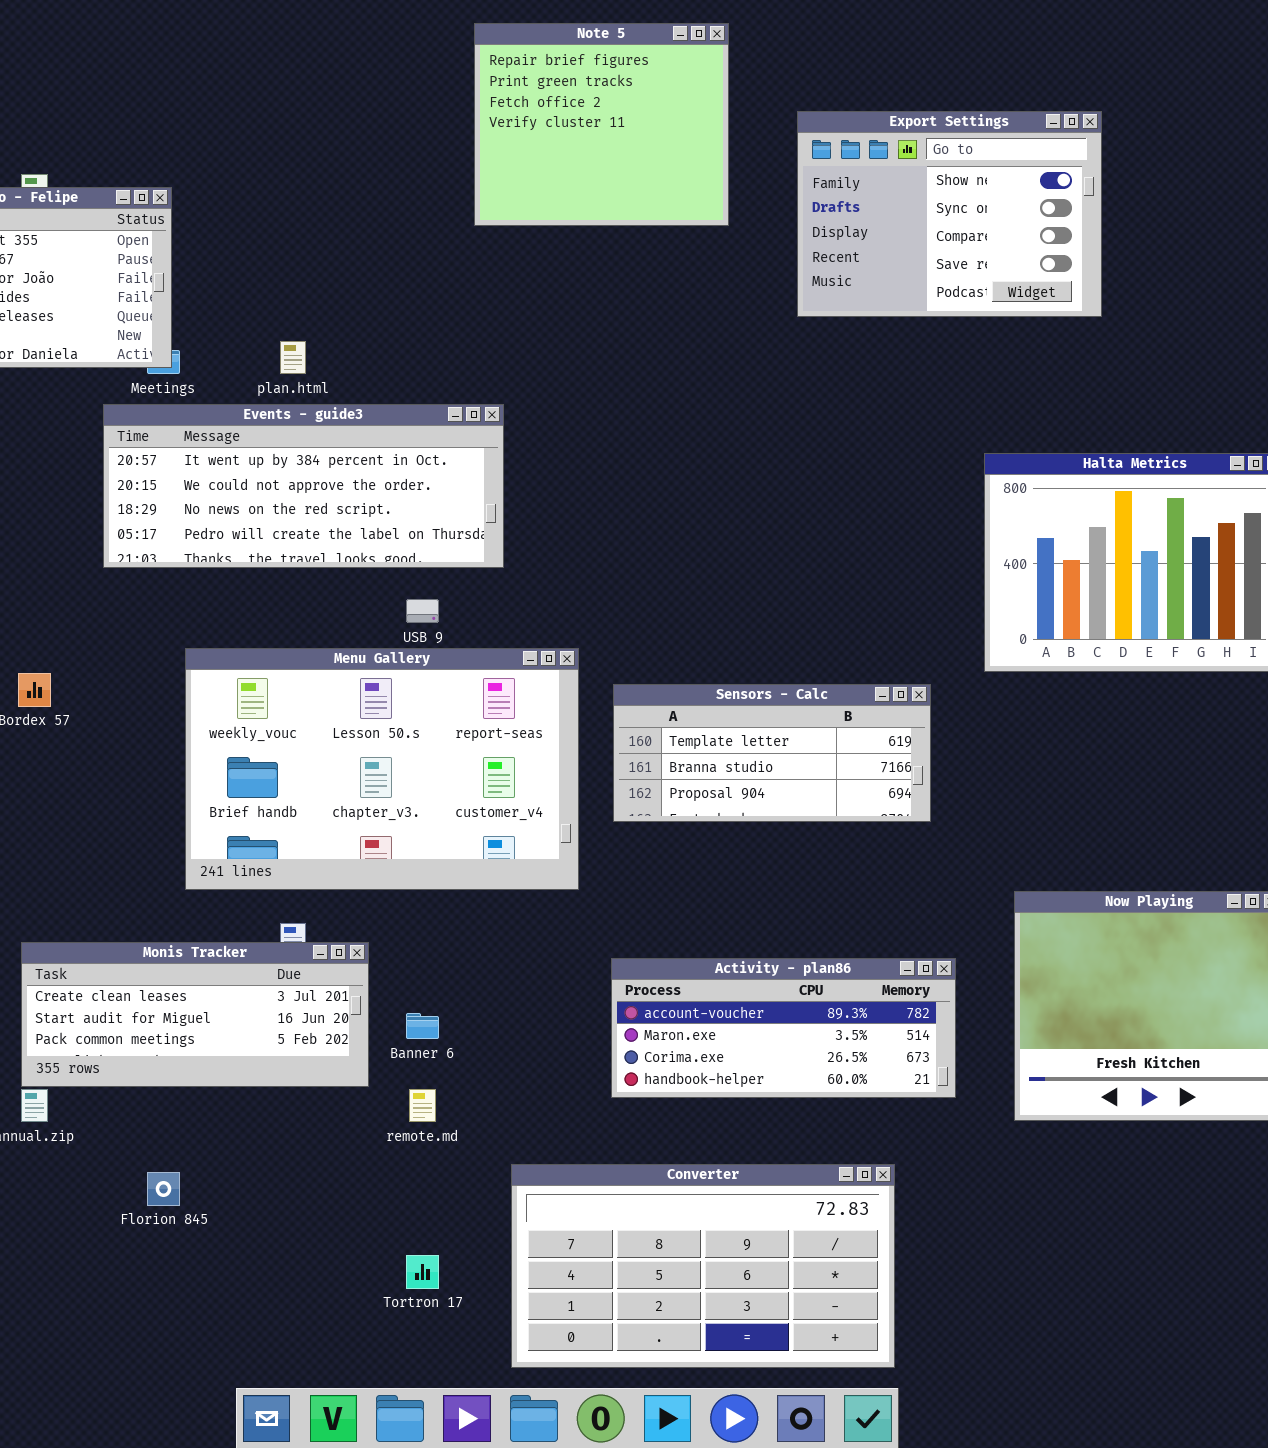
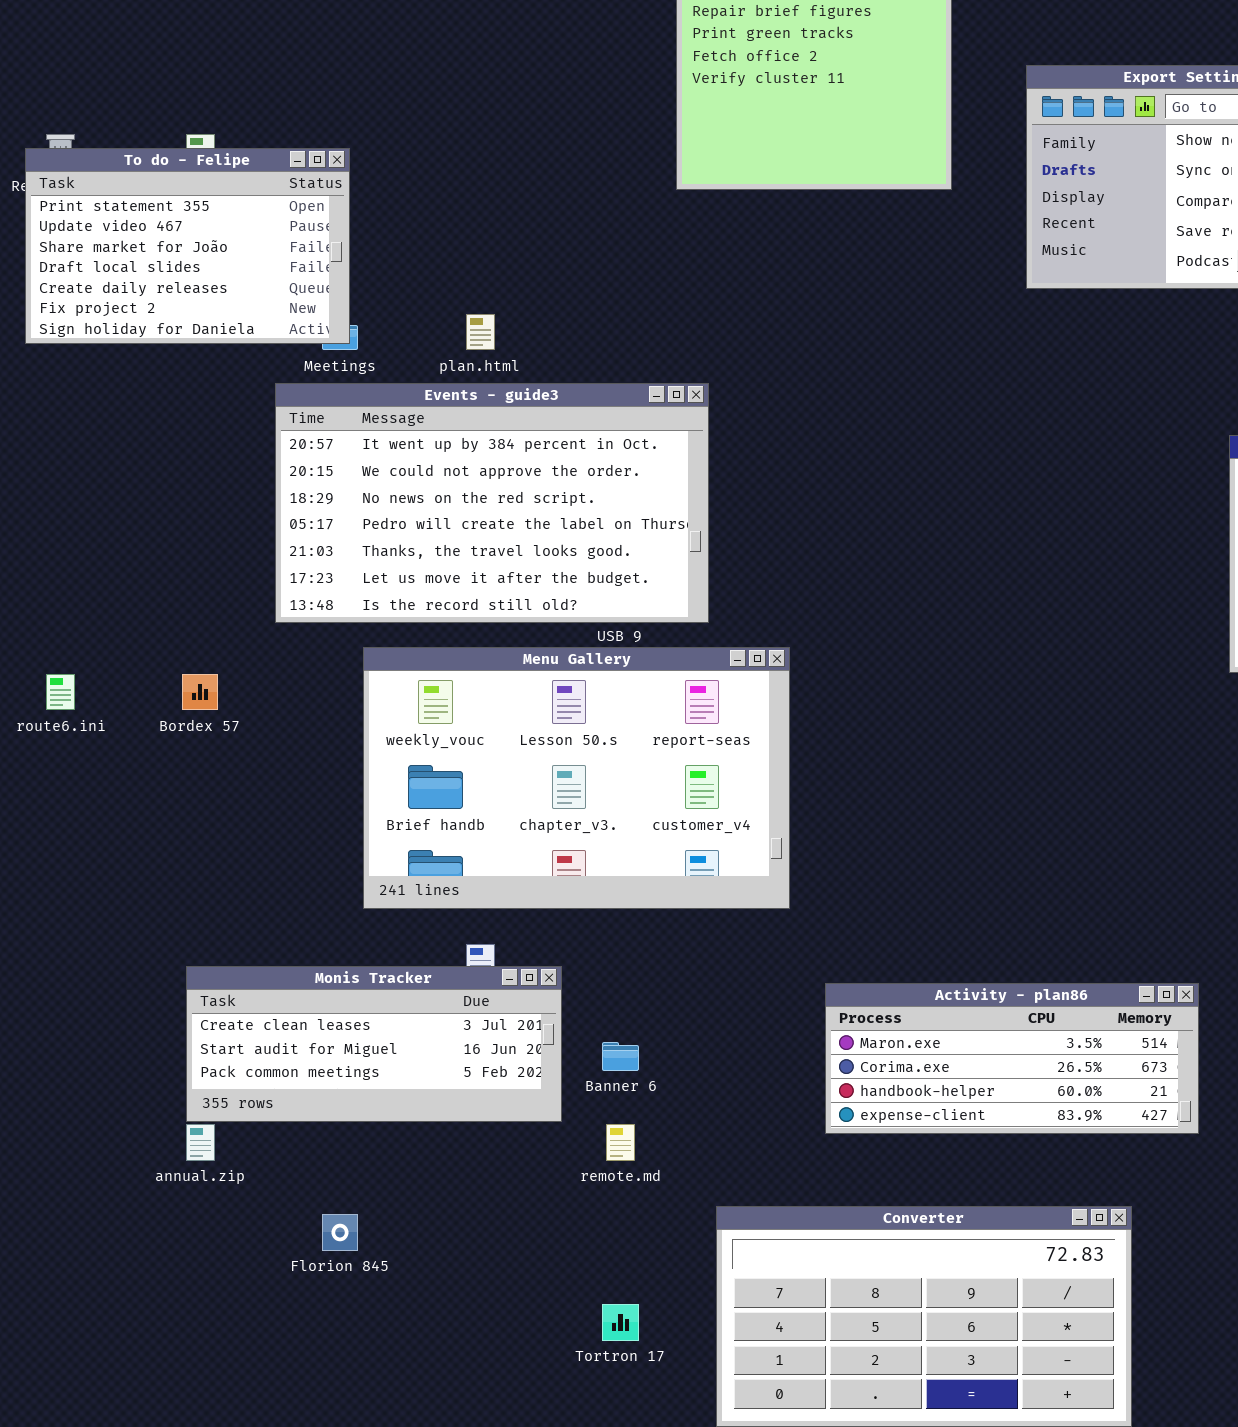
Events - guide3: [103,404,504,568] -> [275,383,709,623], resized
Sensors - Calc: [613,684,931,822] -> none, closed
Activity - plan86: [611,958,956,1098] -> [825,983,1199,1134], scrolled down 1 row

